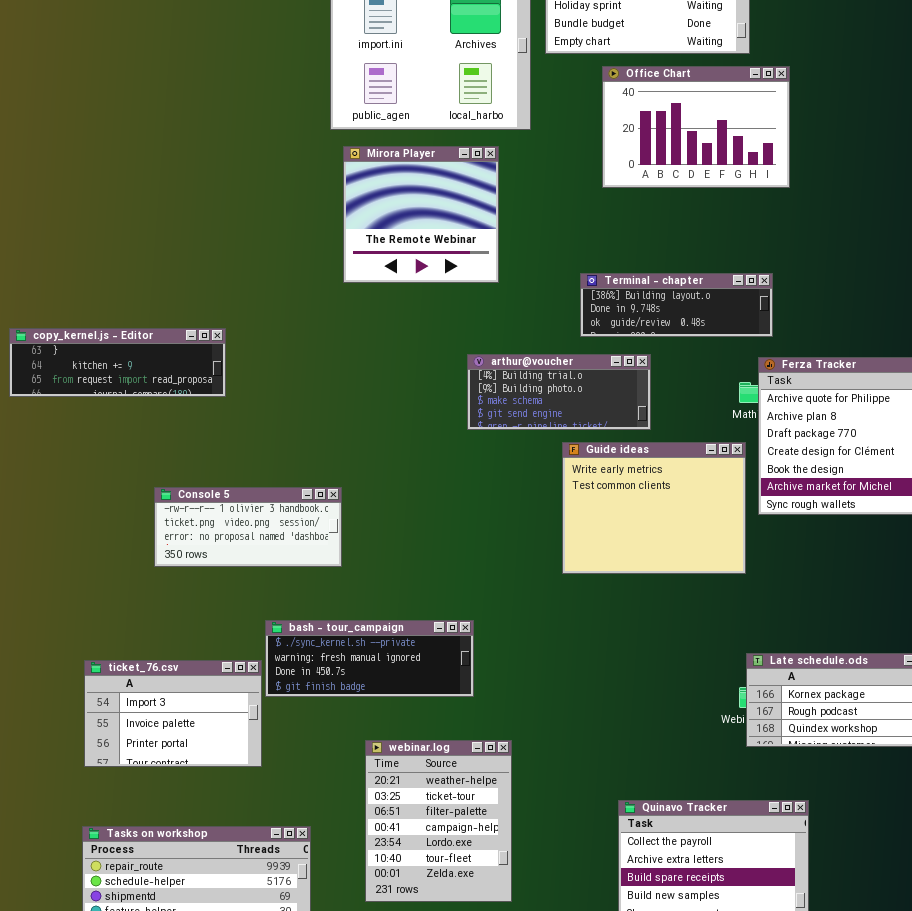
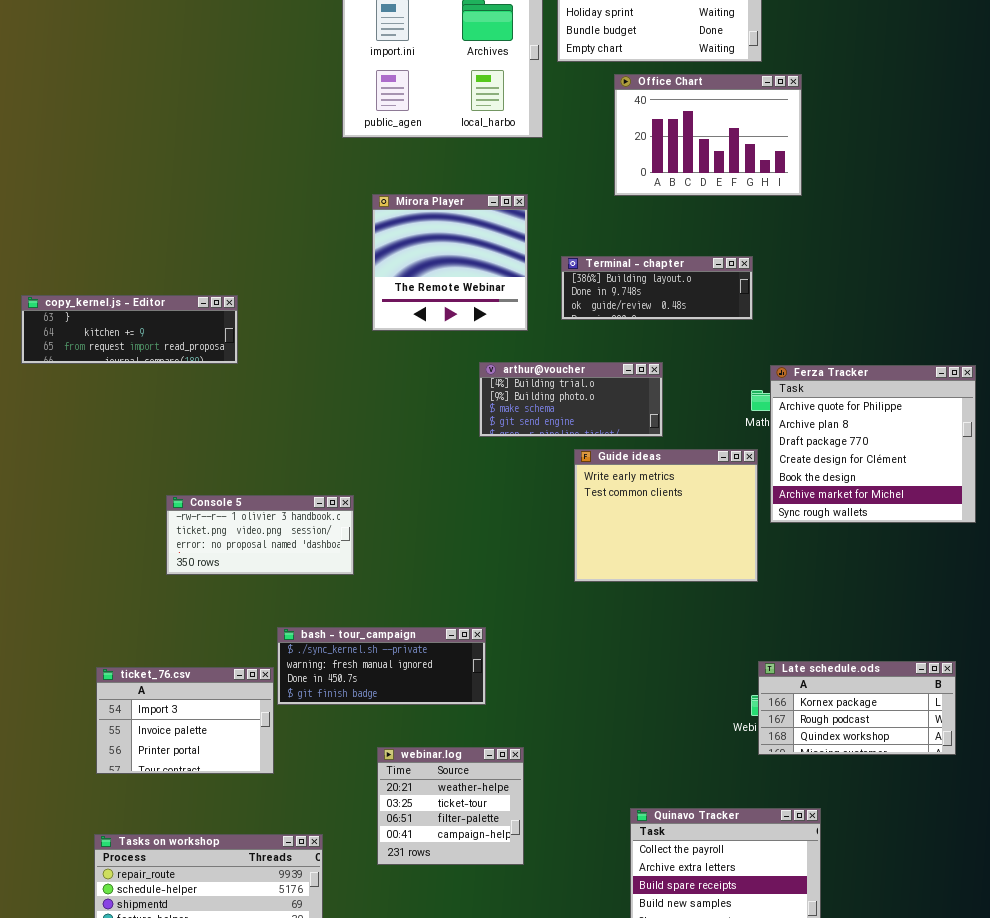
Mirora Player: [343,146,499,283] -> [372,194,528,331], moved
Terminal - chapter: [580,273,773,337] -> [561,256,753,320], moved
copy_kernel.js - Editor: [9,328,226,397] -> [21,295,238,364], moved
webinar.log: [365,740,512,902] -> [377,747,524,865], resized

